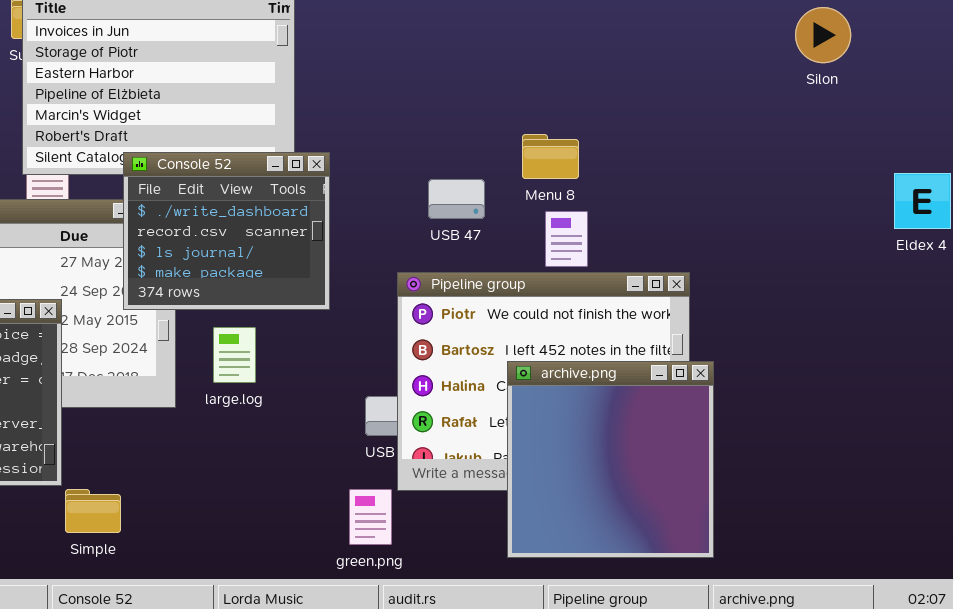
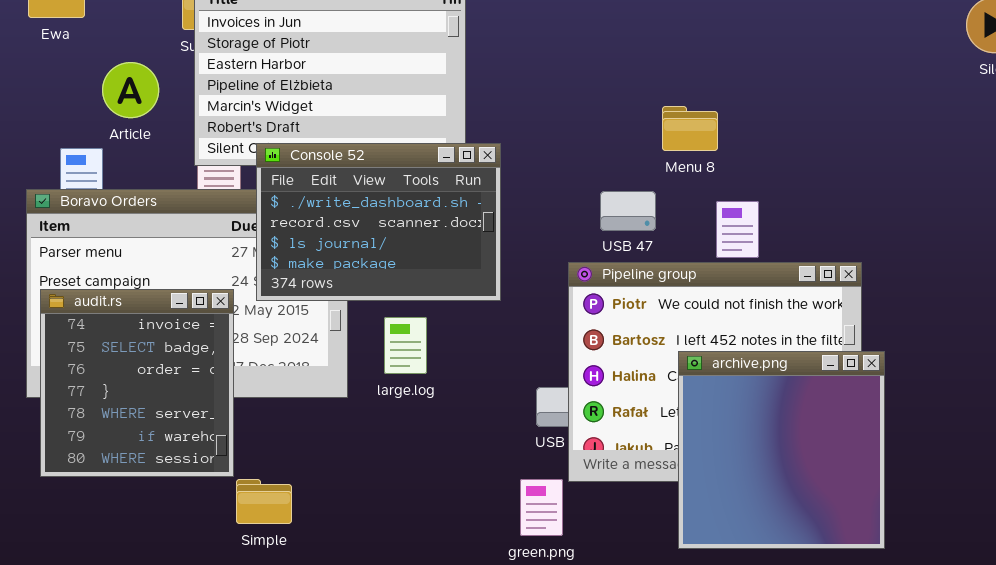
Menu 8: [522,134,579,179] -> [662,106,718,151], moved
Console 52: [123,152,330,310] -> [256,143,501,301], resized
USB 47: [428,179,485,219] -> [600,191,656,231], moved

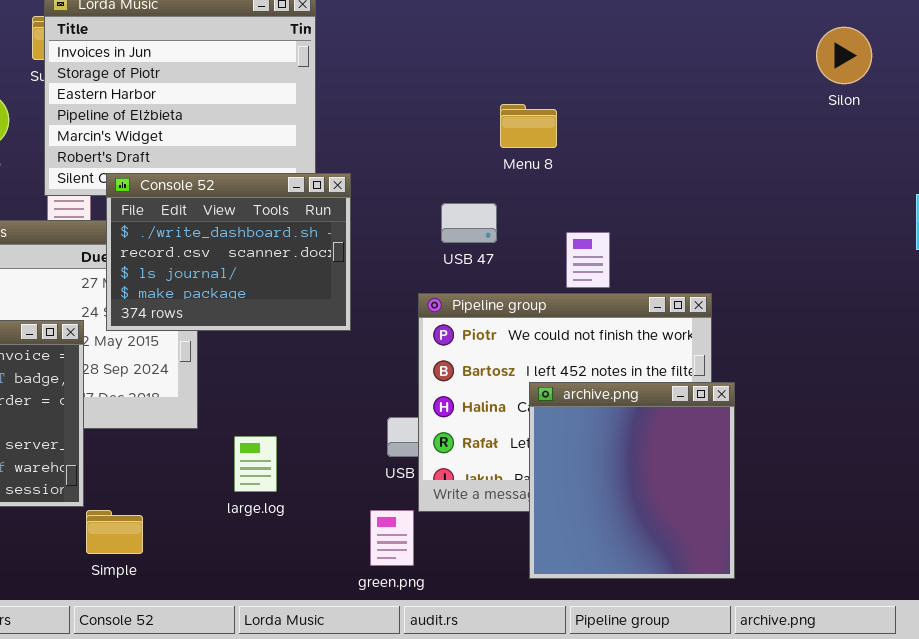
Menu 8: [662,106,718,151] -> [500,104,557,148], moved
USB 47: [600,191,656,231] -> [441,203,497,243], moved
large.log: [384,317,427,374] -> [234,436,277,492], moved

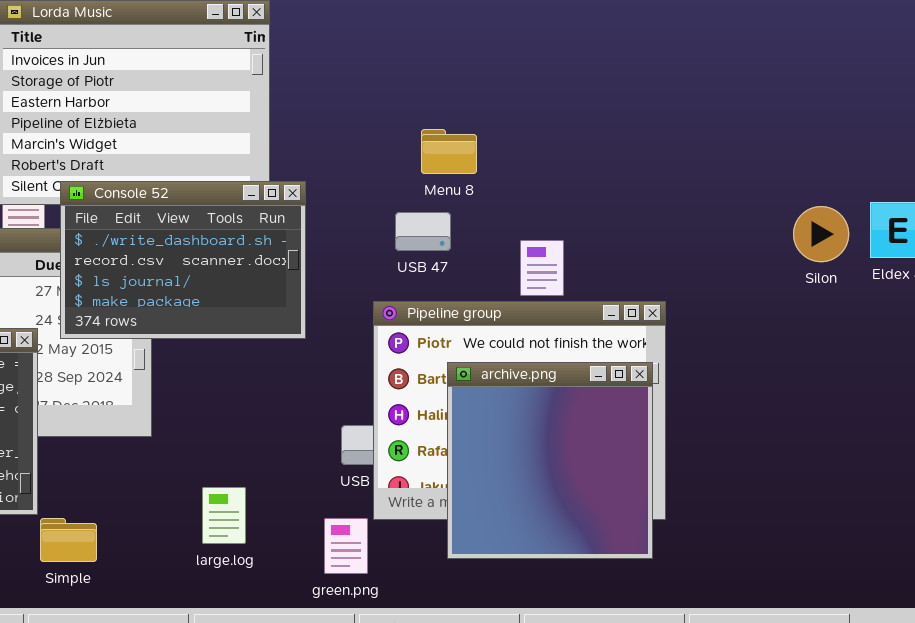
Silon: [816,27,872,84] -> [793,206,849,262], moved
Menu 8: [500,104,557,148] -> [421,129,477,174], moved
archive.png: [529,382,735,579] -> [447,362,653,559], moved
large.log: [234,436,277,492] -> [202,487,246,544], moved

